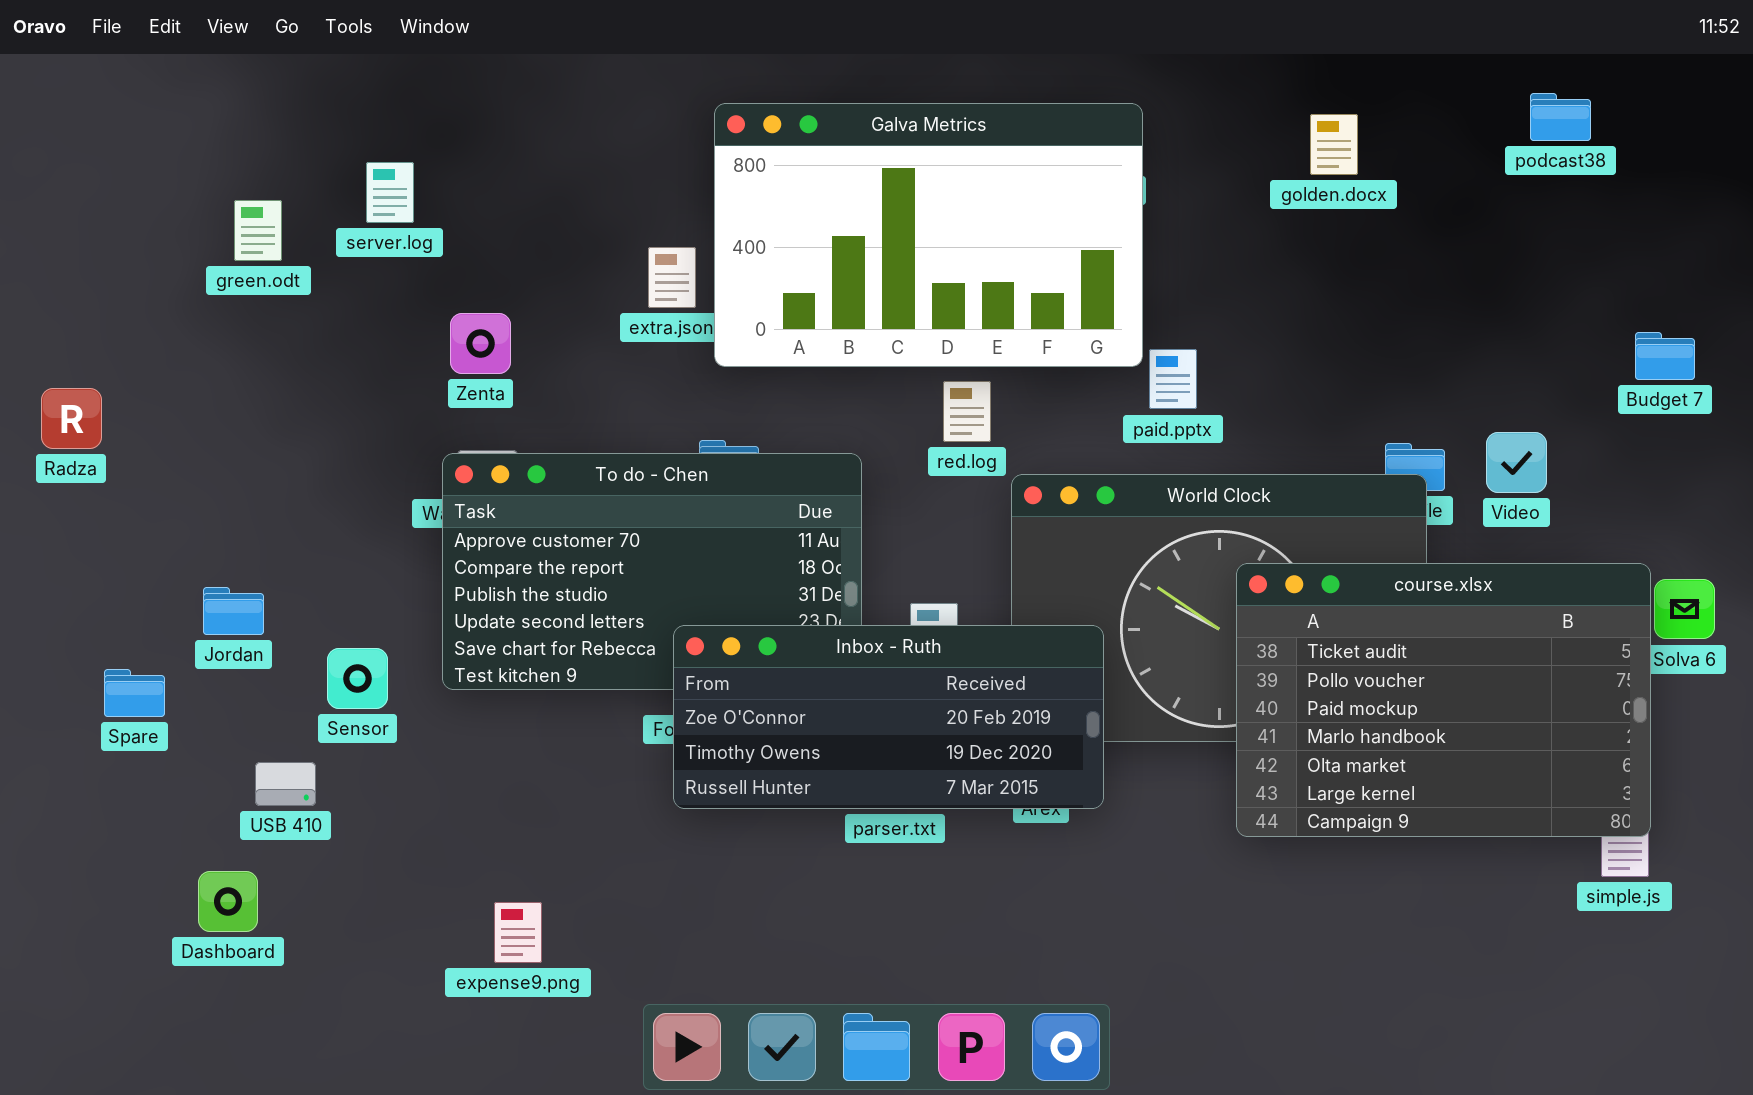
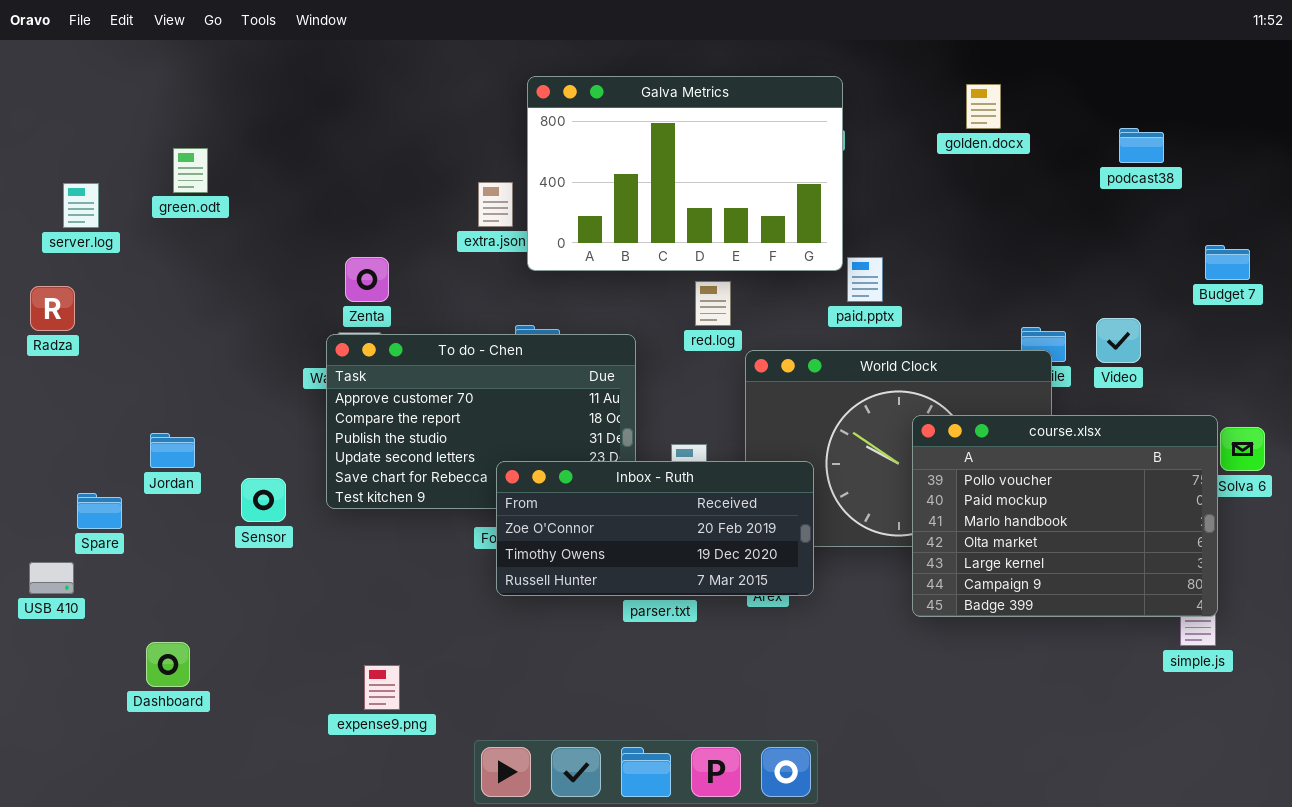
podcast38: [1530,93,1591,141] -> [1119,128,1164,163], moved
server.log: [366,162,414,223] -> [63,183,99,228], moved
Zenta: [450,313,511,374] -> [345,257,389,302], moved
course.xlsx: [1236,563,1651,837] -> [912,415,1218,617], scrolled down 1 row
USB 410: [255,762,316,806] -> [29,562,74,594], moved

